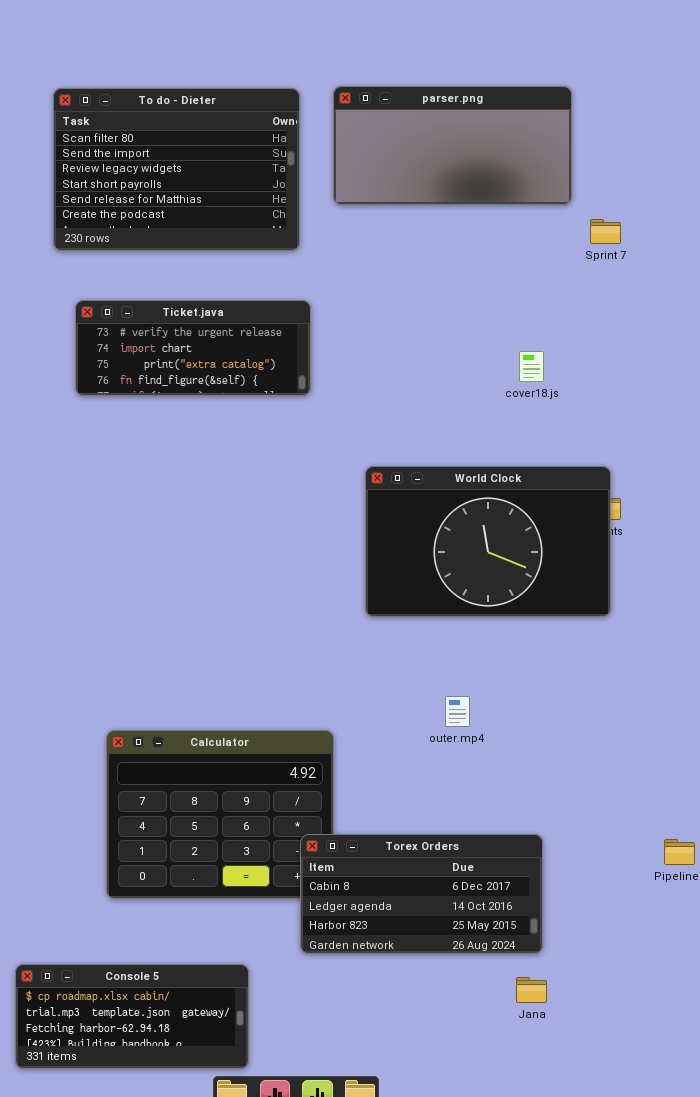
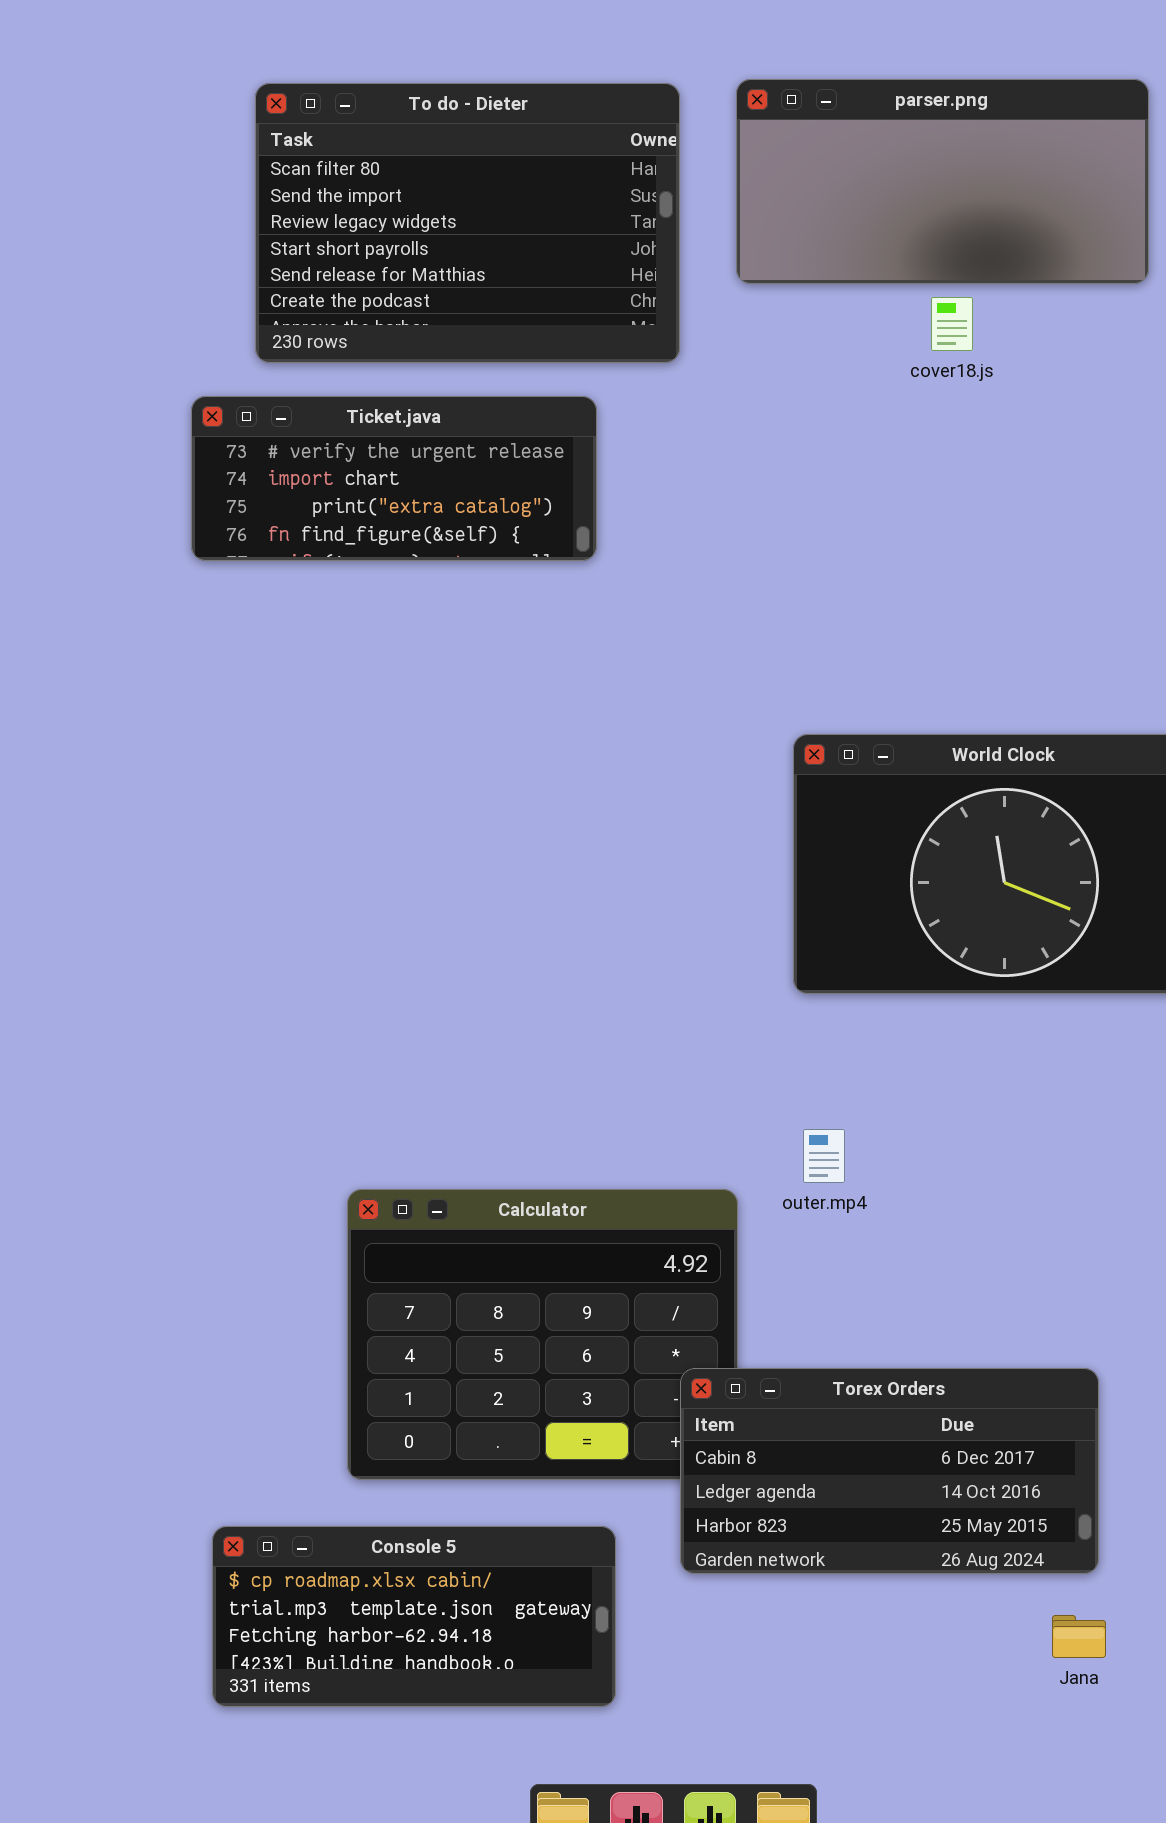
Ticket.java: [75,300,311,396] -> [191,396,597,561], moved
cover18.js: [519,351,544,382] -> [931,297,973,351], moved
outer.mp4: [445,696,470,727] -> [803,1129,845,1183], moved
Console 5: [15,964,249,1069] -> [212,1526,616,1707], moved

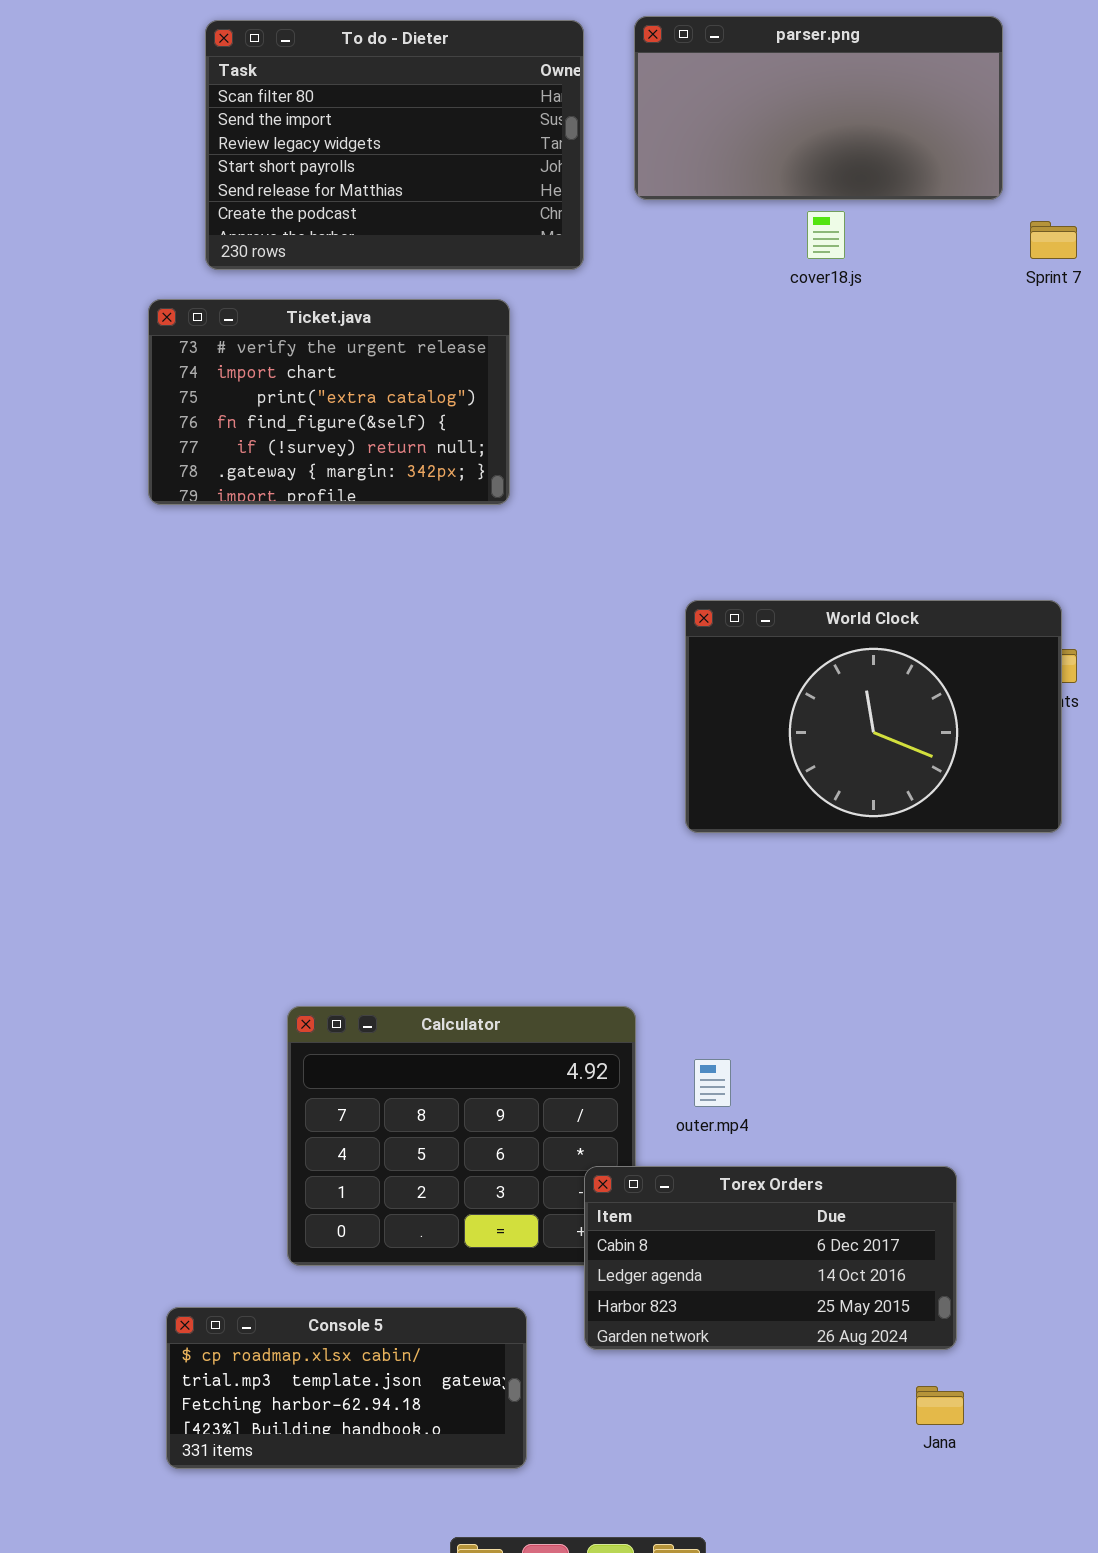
Ticket.java: [191,396,597,561] -> [148,299,510,505], resized
outer.mp4: [803,1129,845,1183] -> [694,1059,731,1107], moved

